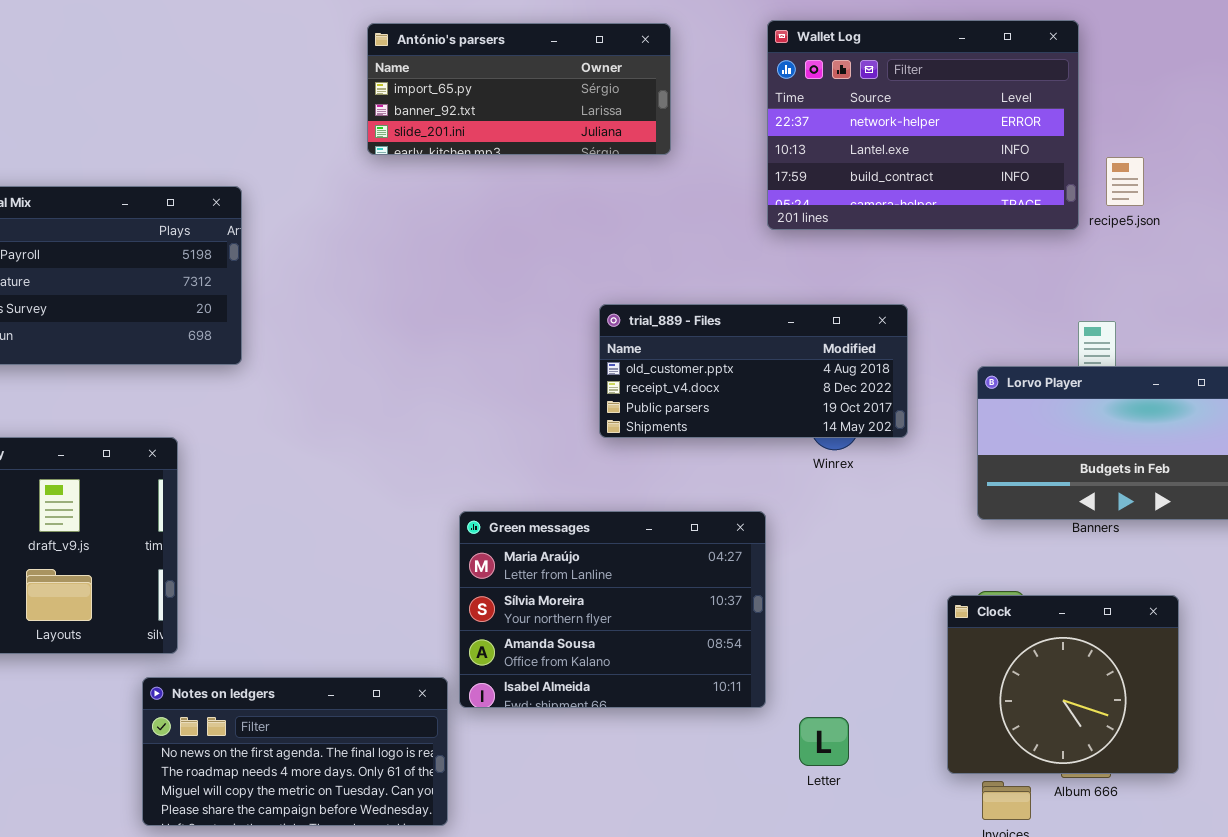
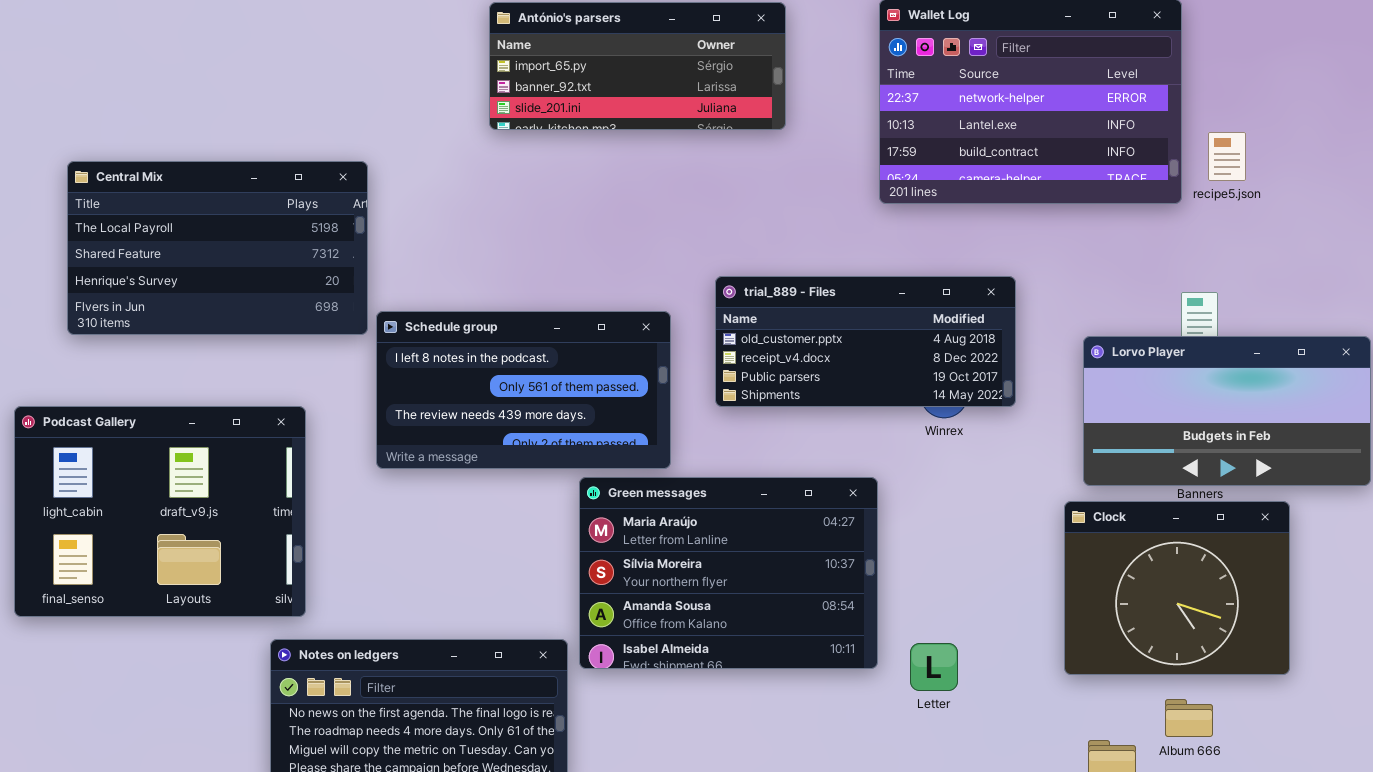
Schedule group: none -> [376,311,671,469], opened
Clock: [947,595,1179,774] -> [1064,501,1290,675], moved
Letter: [799,717,849,766] -> [910,643,958,691], moved

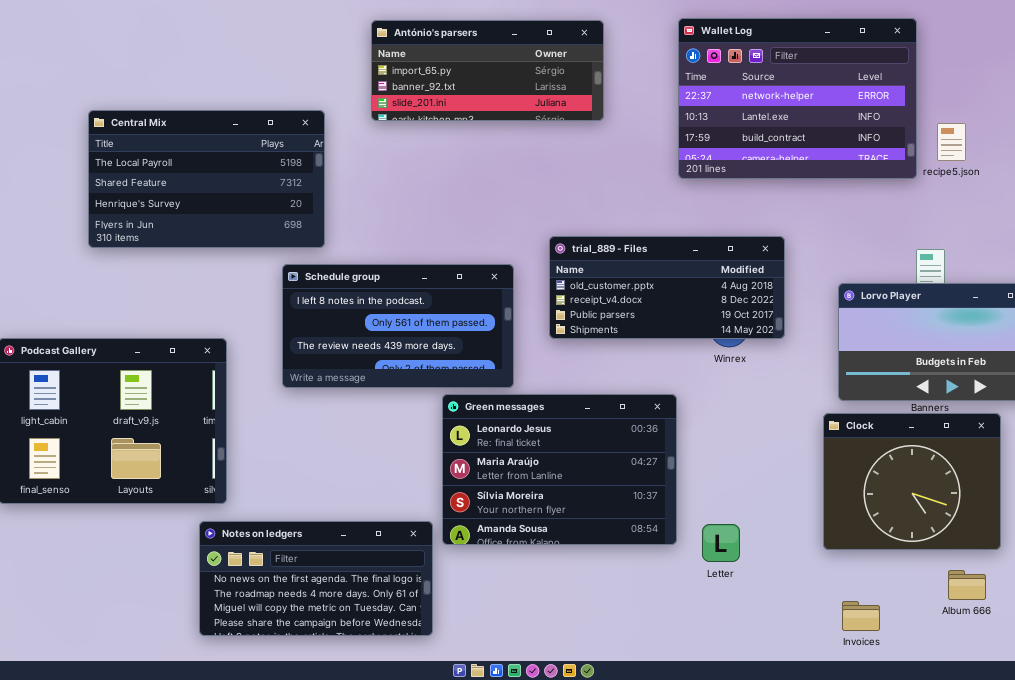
Central Mix: [67,161,368,335] -> [88,110,325,248], moved
Green messages: [579,477,878,669] -> [442,394,677,545], scrolled up 1 row
Album 666: [1165,699,1213,737] -> [948,570,986,600], moved

